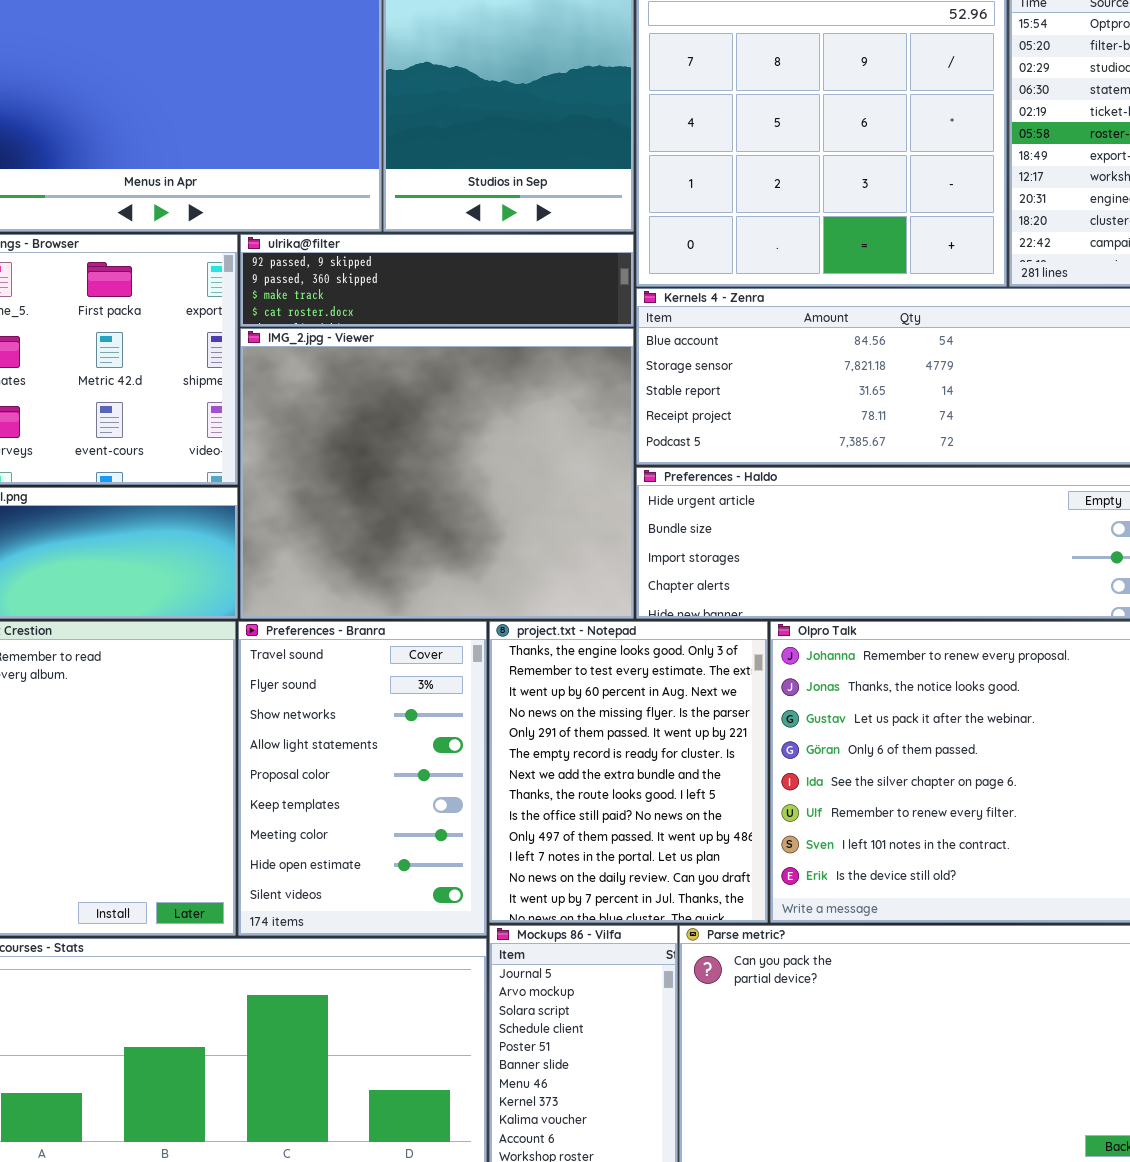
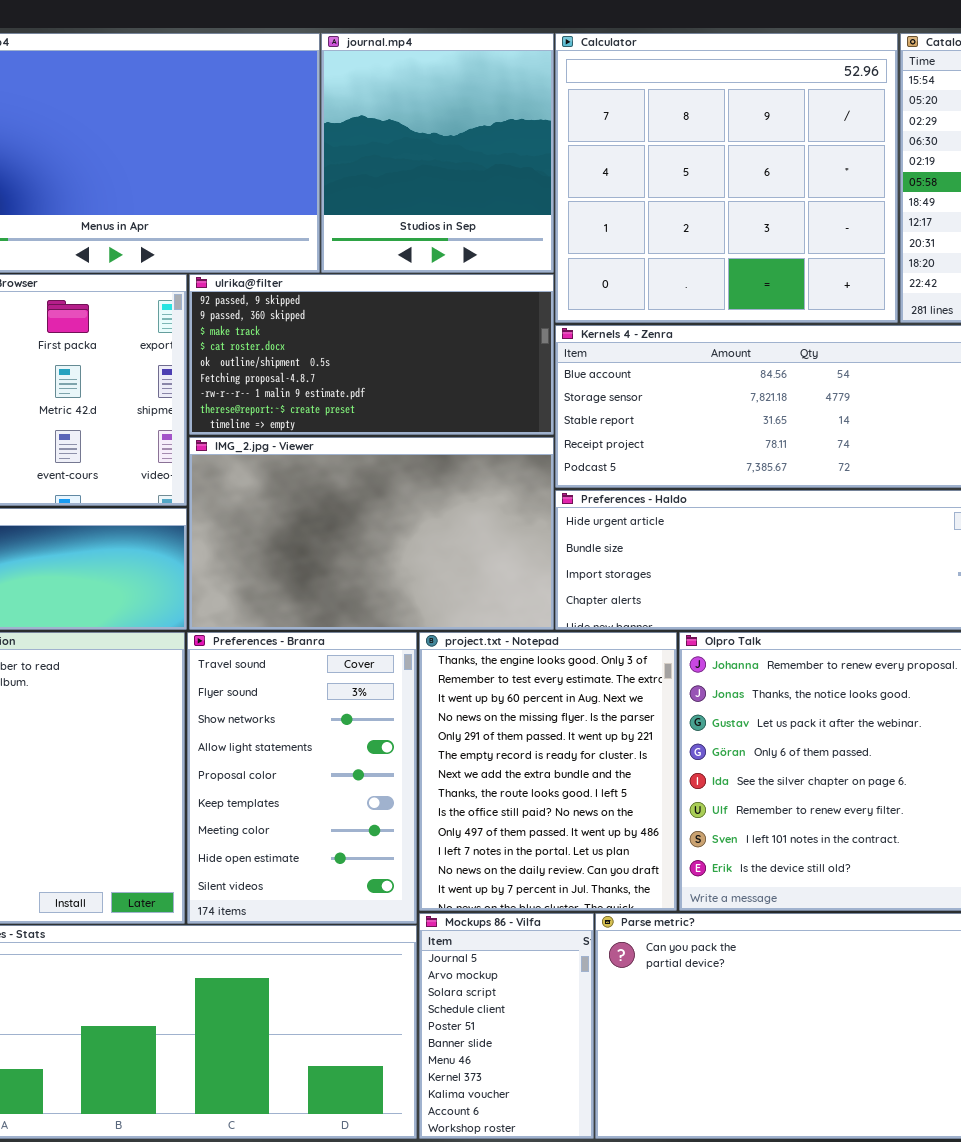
ulrika@filter: [240,234,634,327] -> [189,274,554,435], resized
IMG_2.jpg - Viewer: [240,328,634,619] -> [189,437,554,630], resized

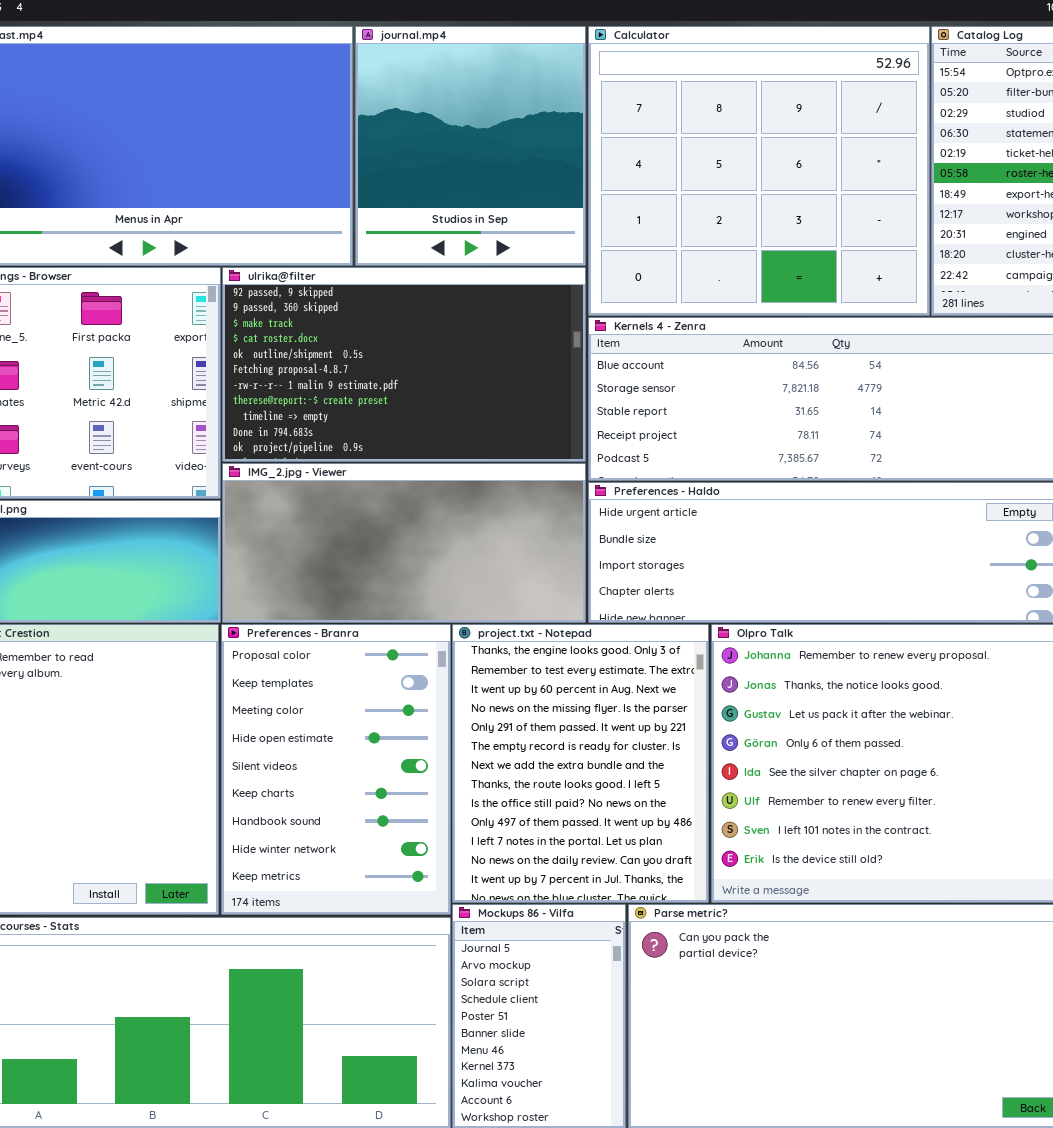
ulrika@filter: [189,274,554,435] -> [222,267,586,462], resized
IMG_2.jpg - Viewer: [189,437,554,630] -> [222,463,586,623], resized
Preferences - Branra: [187,632,417,924] -> [221,624,451,915], scrolled down 4 rows

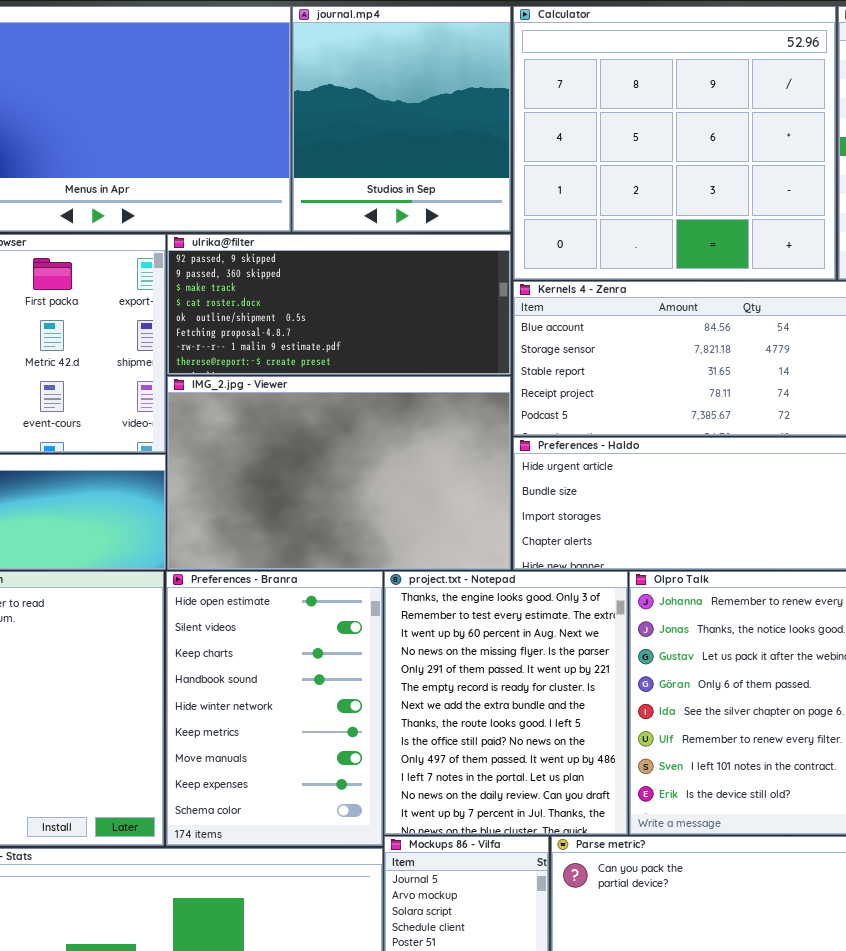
ulrika@filter: [222,267,586,462] -> [167,234,511,375], resized
IMG_2.jpg - Viewer: [222,463,586,623] -> [167,376,511,570], resized
Preferences - Branra: [221,624,451,915] -> [166,571,383,846], scrolled down 3 rows

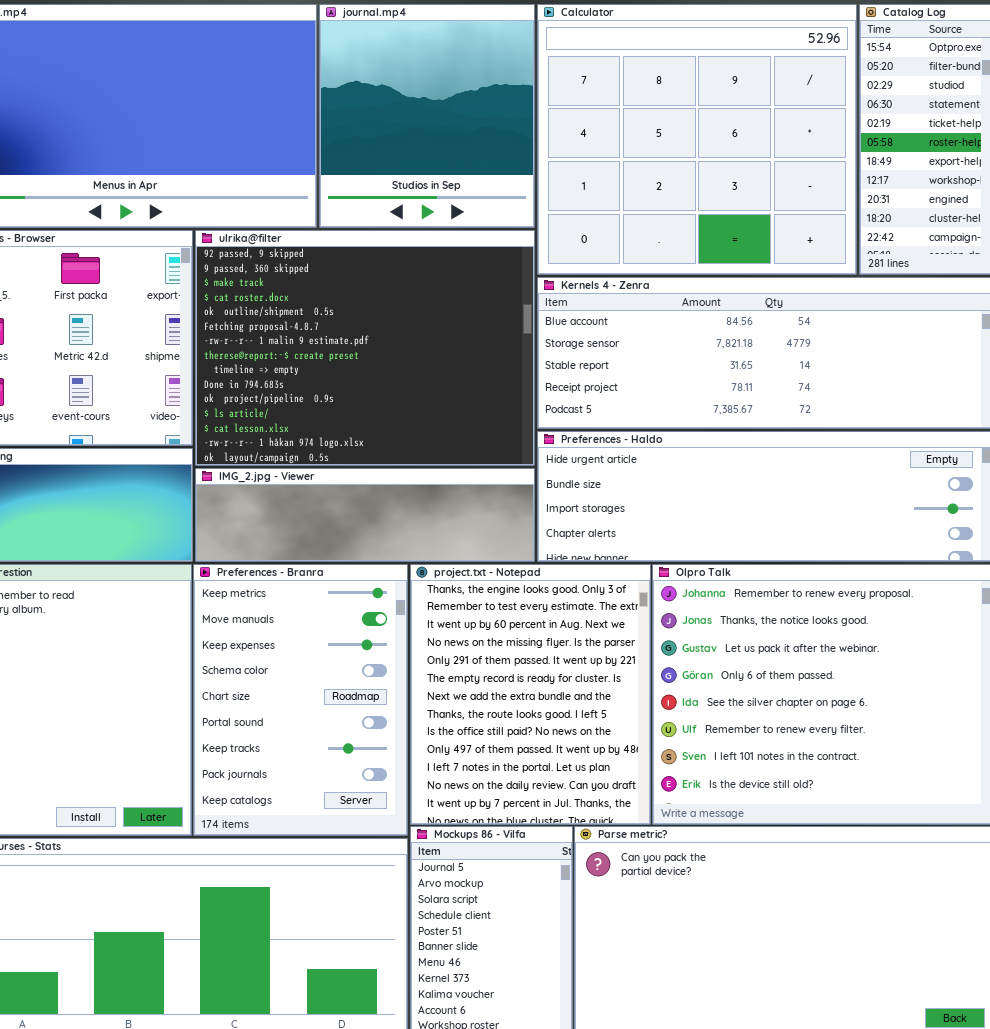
ulrika@filter: [167,234,511,375] -> [195,230,535,466], resized
IMG_2.jpg - Viewer: [167,376,511,570] -> [195,468,535,562], resized
Preferences - Branra: [166,571,383,846] -> [193,564,408,836], scrolled down 5 rows

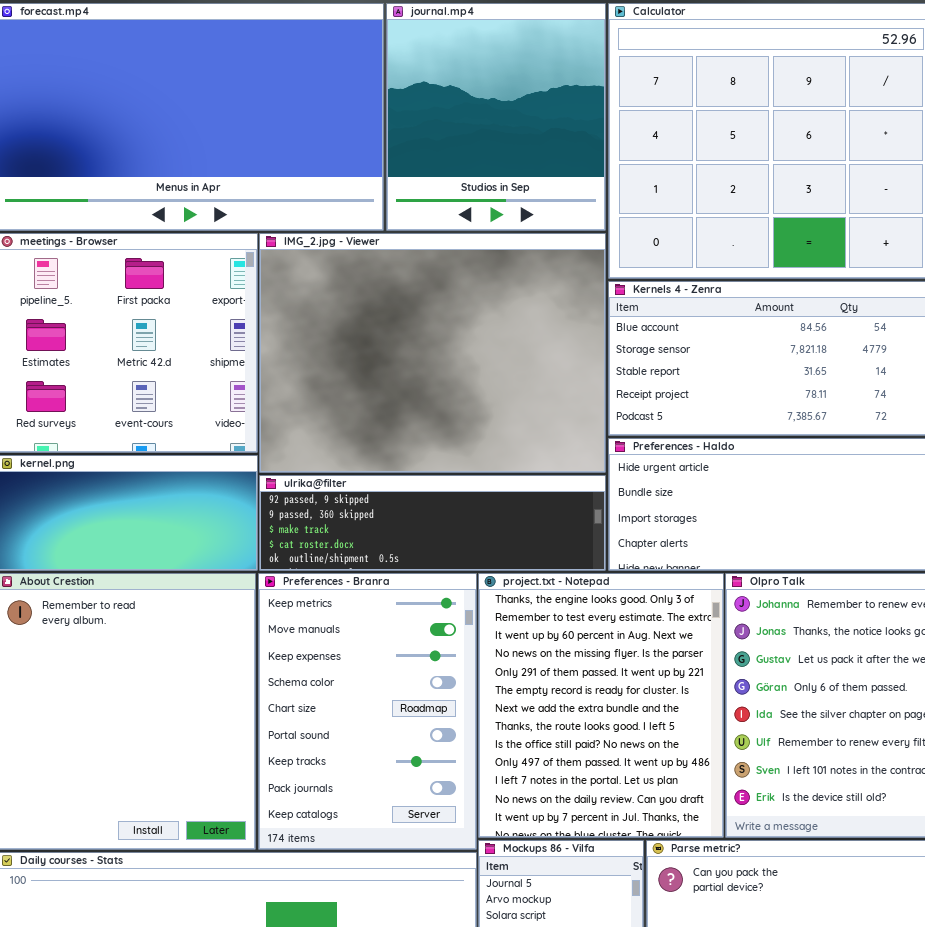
ulrika@filter: [195,230,535,466] -> [259,475,606,571], moved, resized
IMG_2.jpg - Viewer: [195,468,535,562] -> [259,233,606,473], moved, resized

